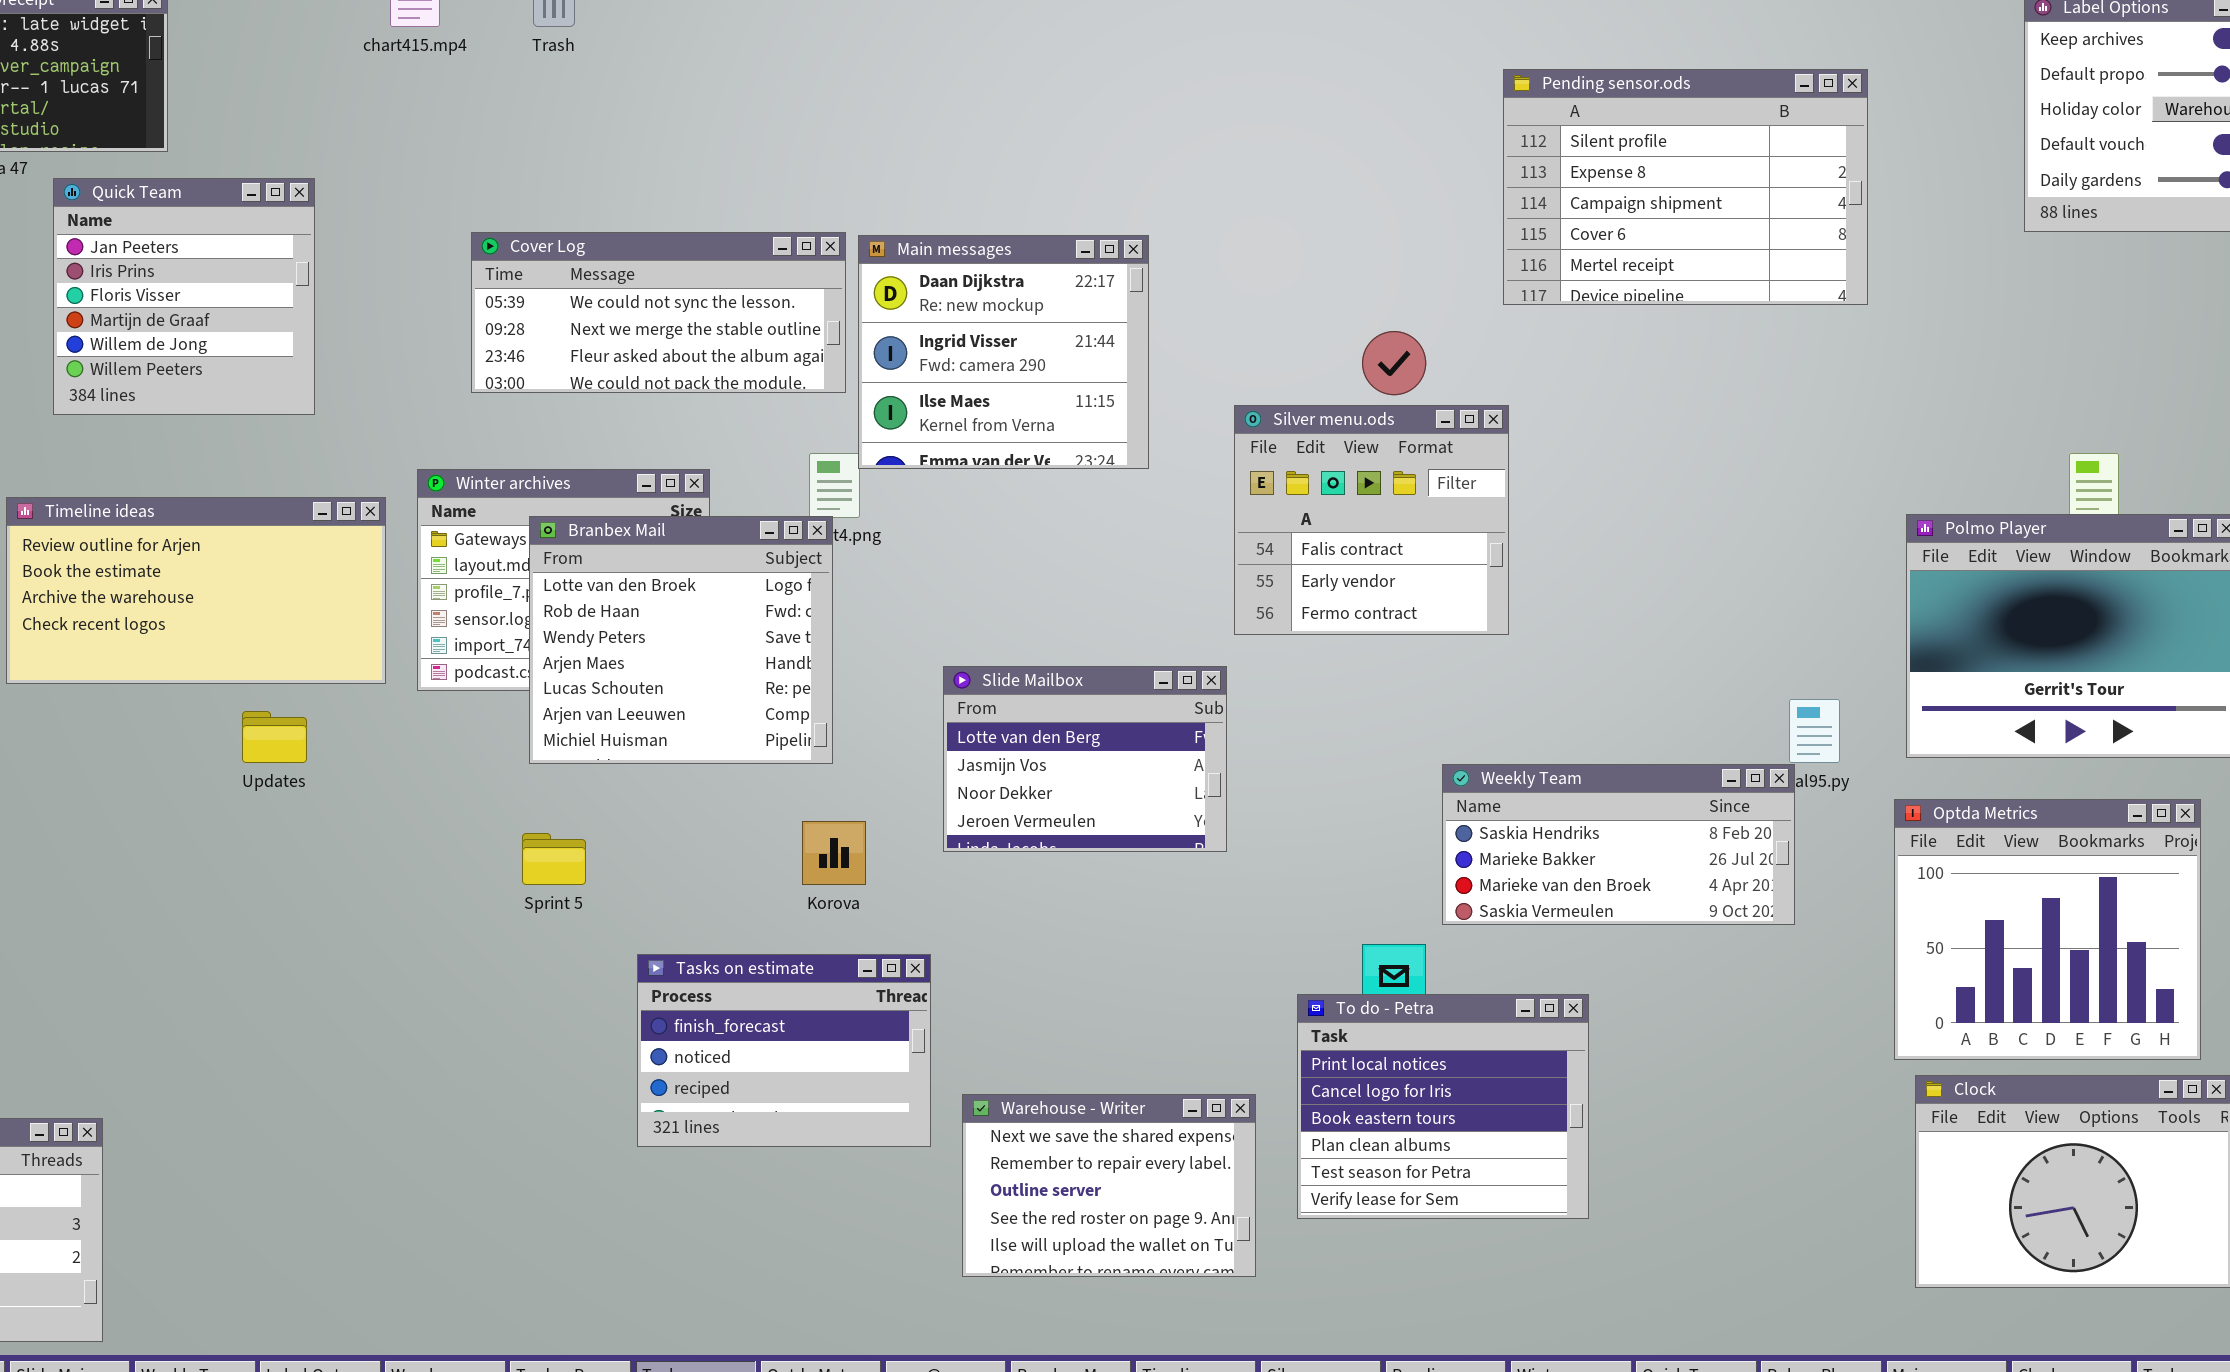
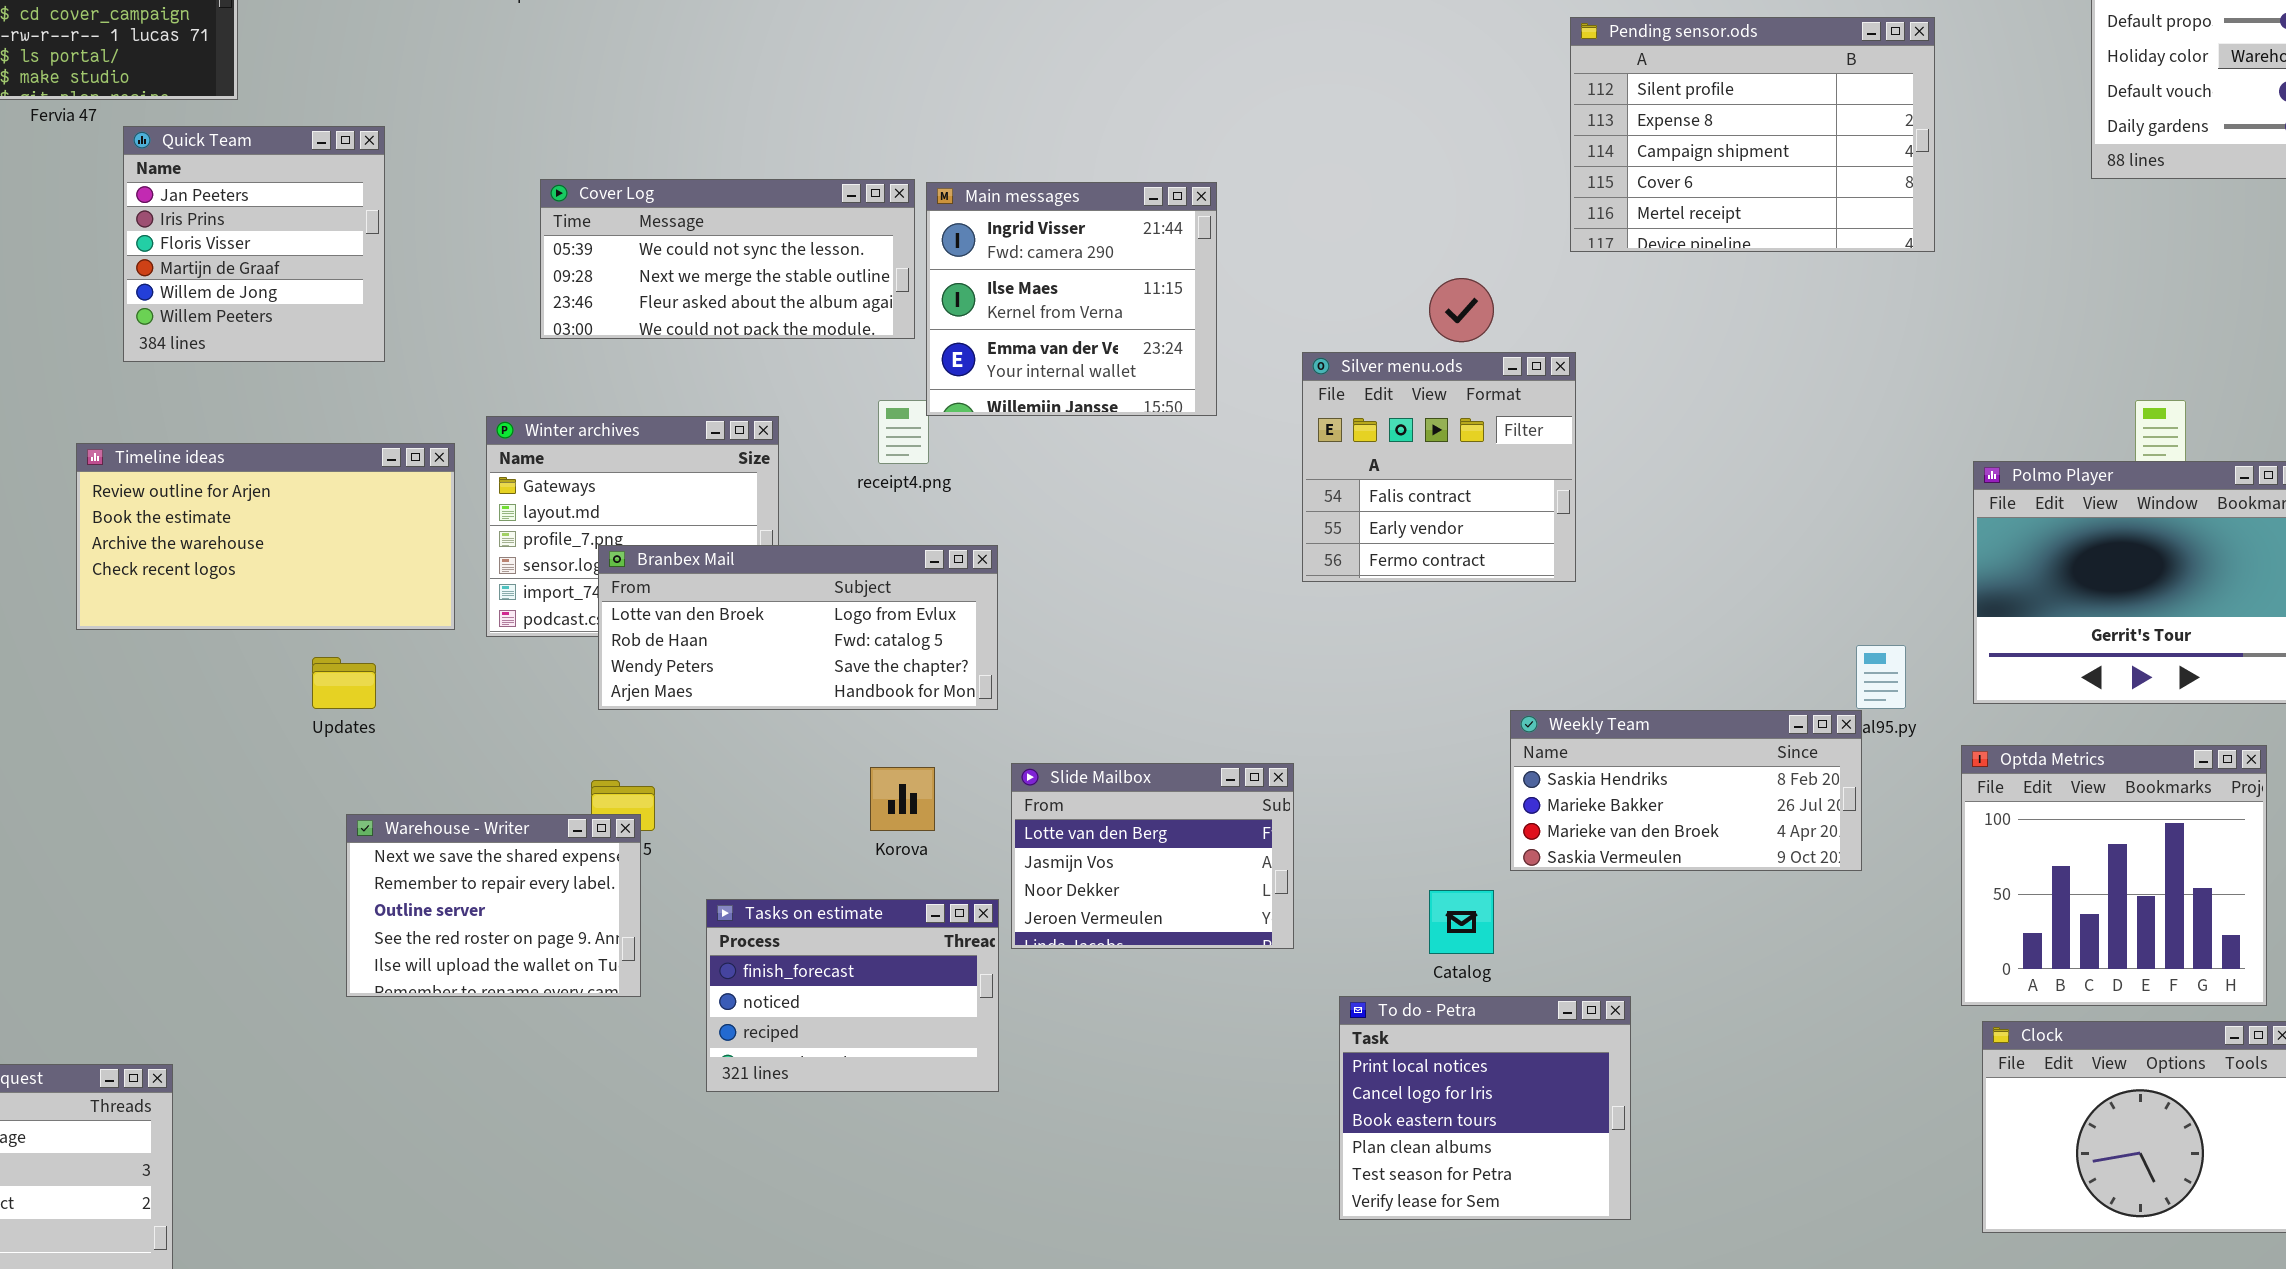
Main messages: [858,235,1149,469] -> [926,182,1217,416], scrolled down 1 row
Branbex Mail: [529,516,833,764] -> [598,545,998,710], resized
Slide Mailbox: [943,666,1227,852] -> [1011,763,1294,949], moved
To do - Petra: [1297,994,1589,1219] -> [1339,996,1631,1220], moved
Warehouse - Writer: [962,1094,1256,1277] -> [346,814,641,997], moved

